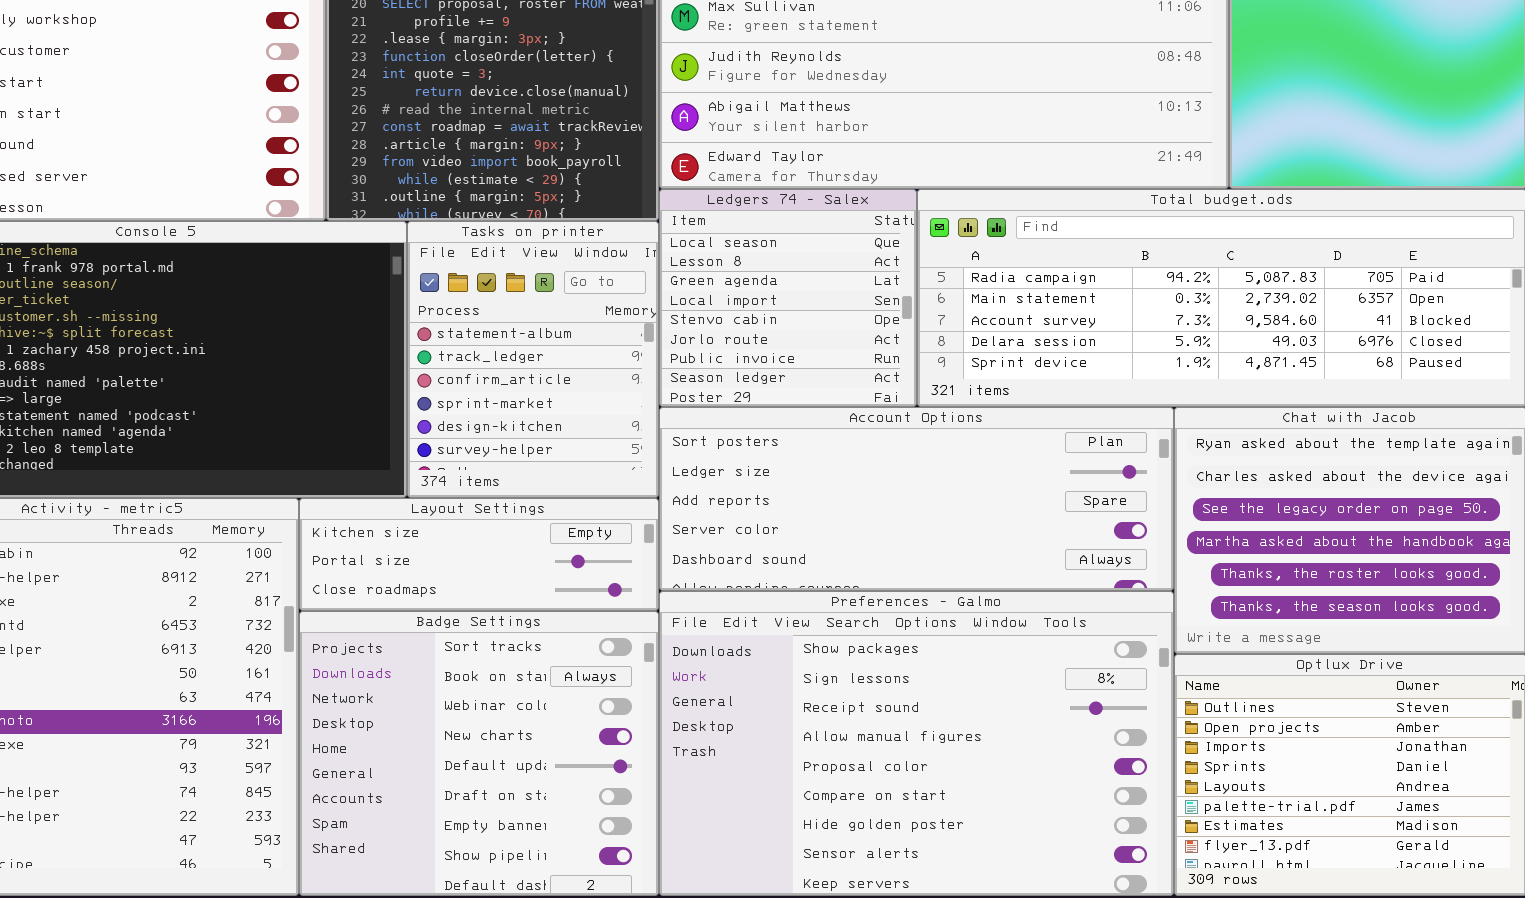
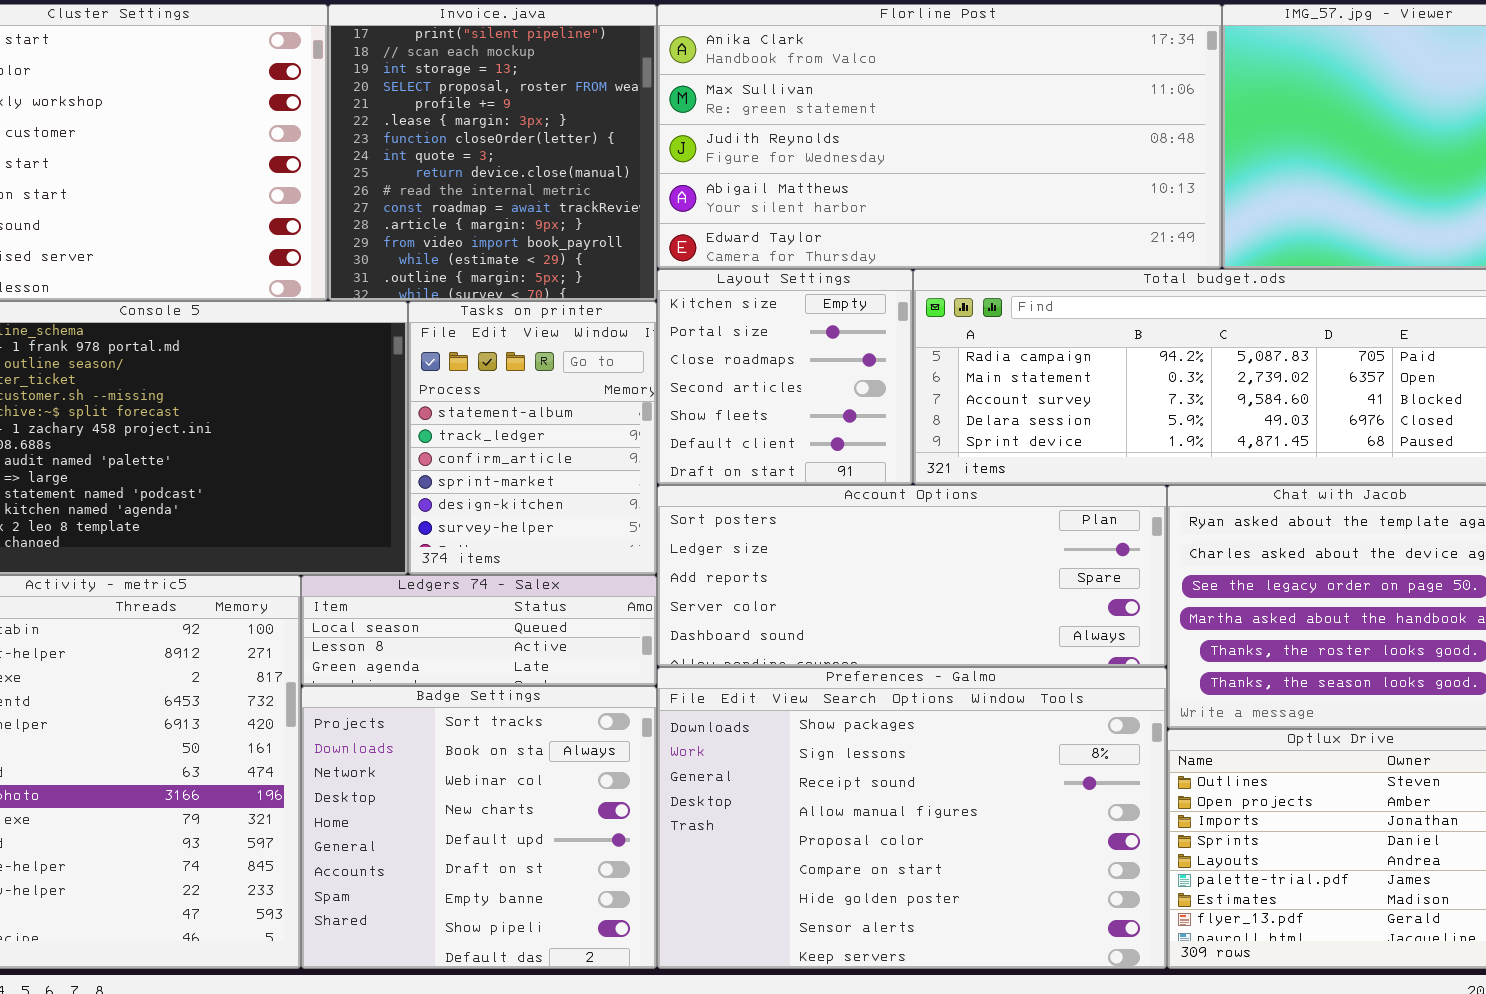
Ledgers 74 - Salex: [659,189,917,407] -> [301,575,657,686], moved, resized
Layout Settings: [299,498,659,611] -> [657,269,913,485], moved, resized

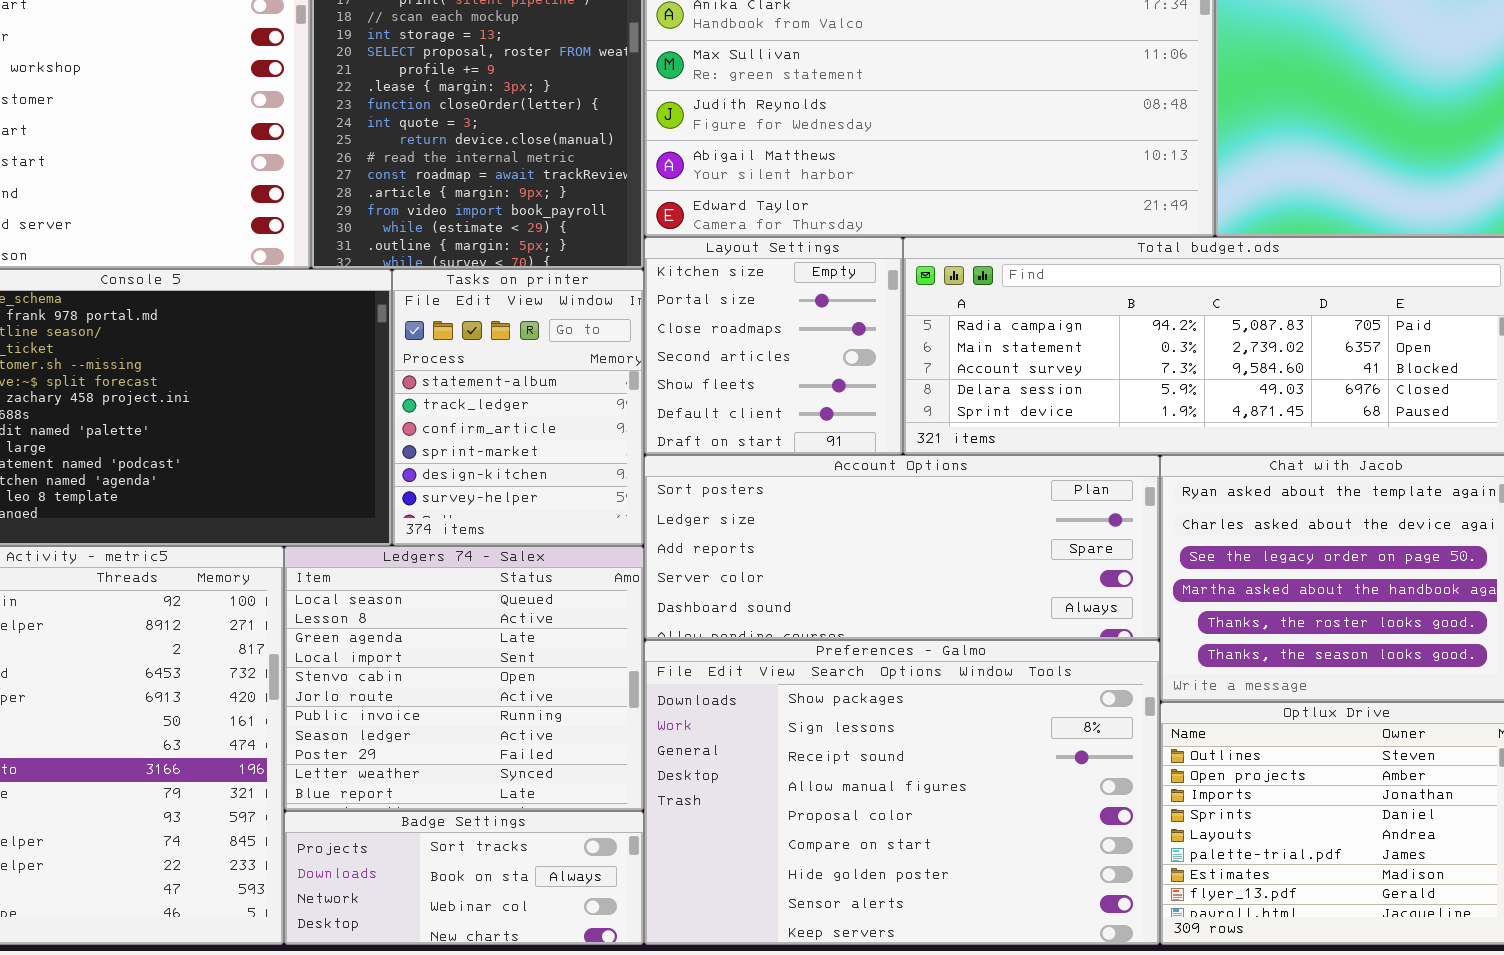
Ledgers 74 - Salex: [301,575,657,686] -> [284,546,644,811], resized
Badge Settings: [301,686,657,969] -> [284,811,644,945], resized

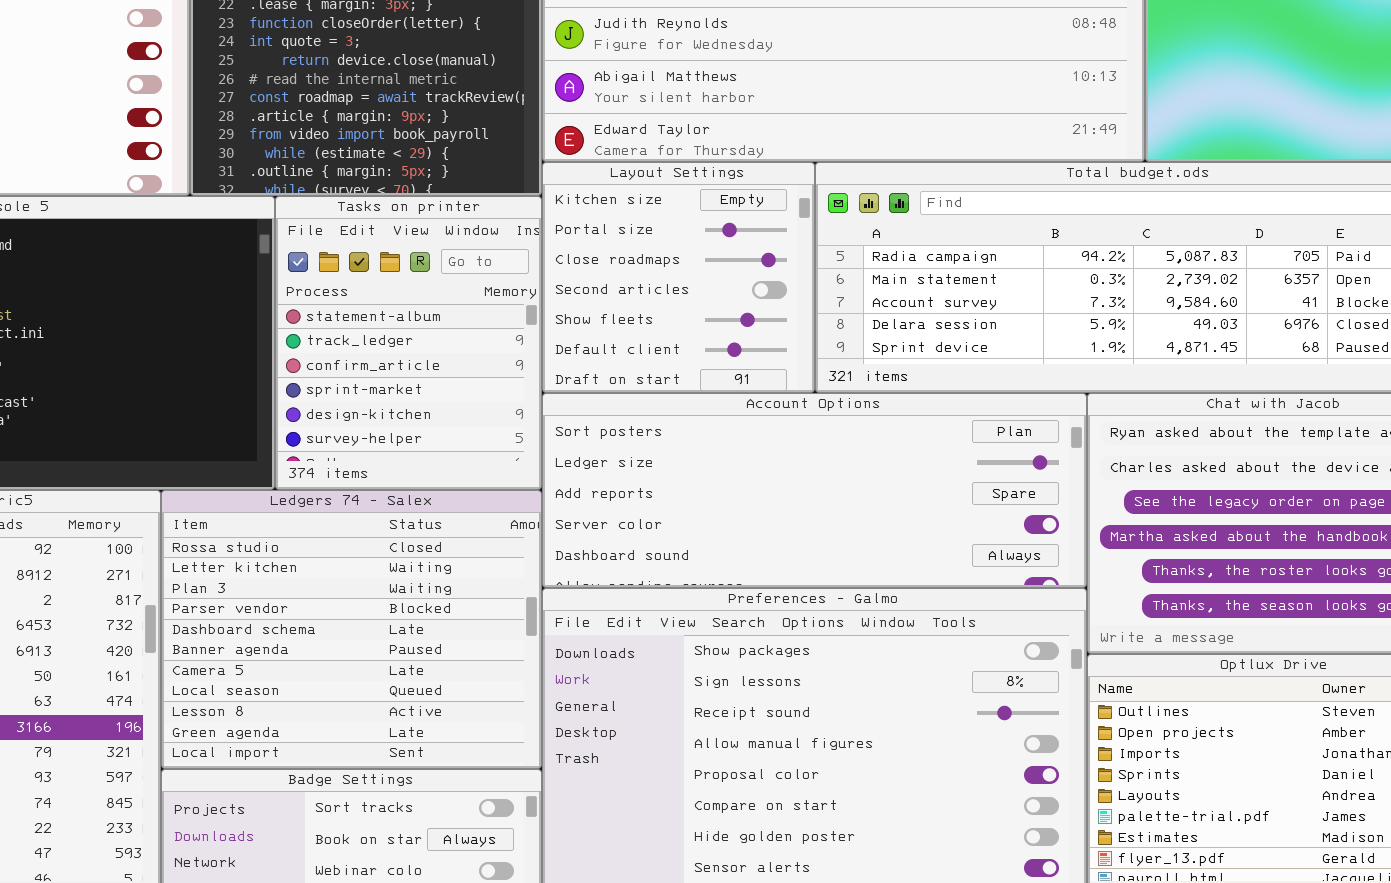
Ledgers 74 - Salex: [284,546,644,811] -> [161,490,542,769], scrolled up 7 rows

